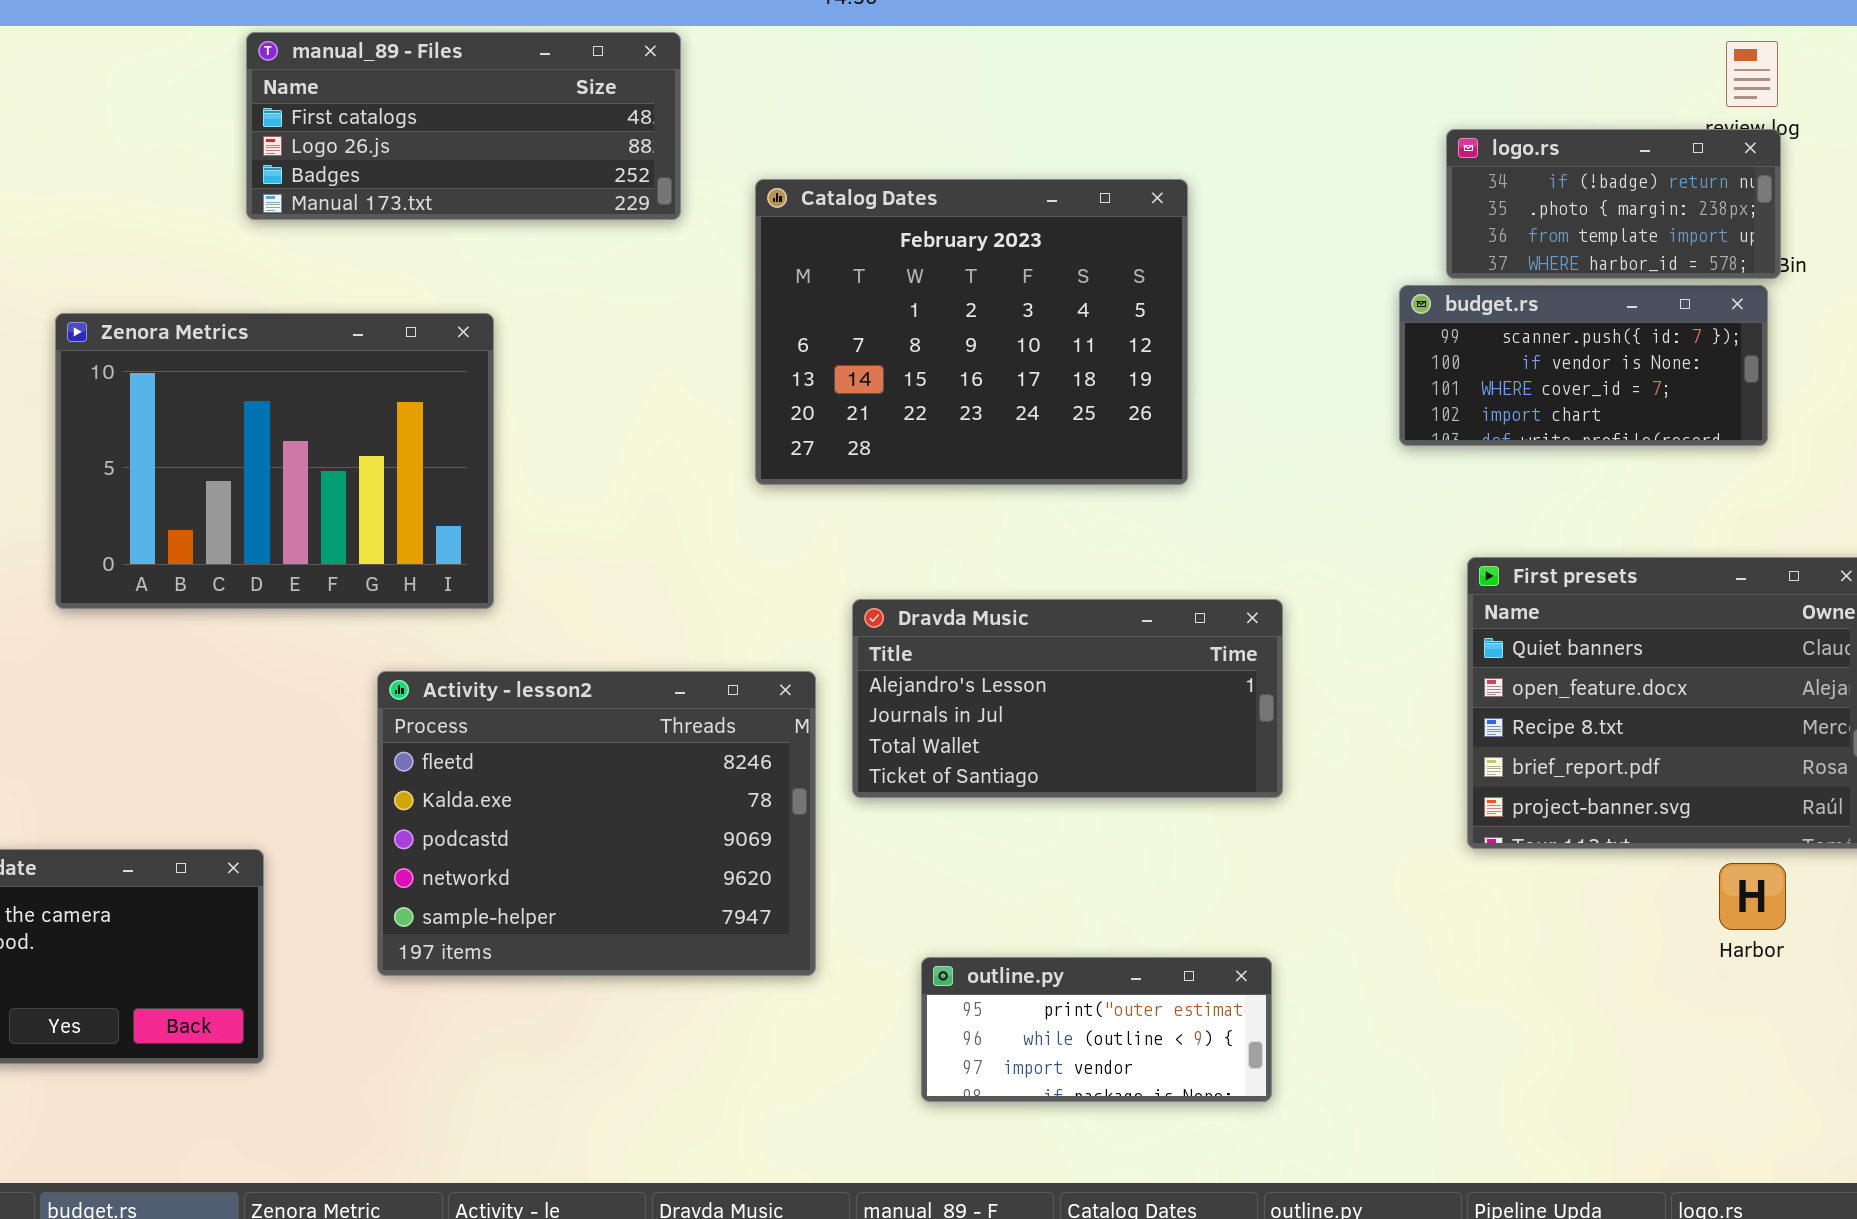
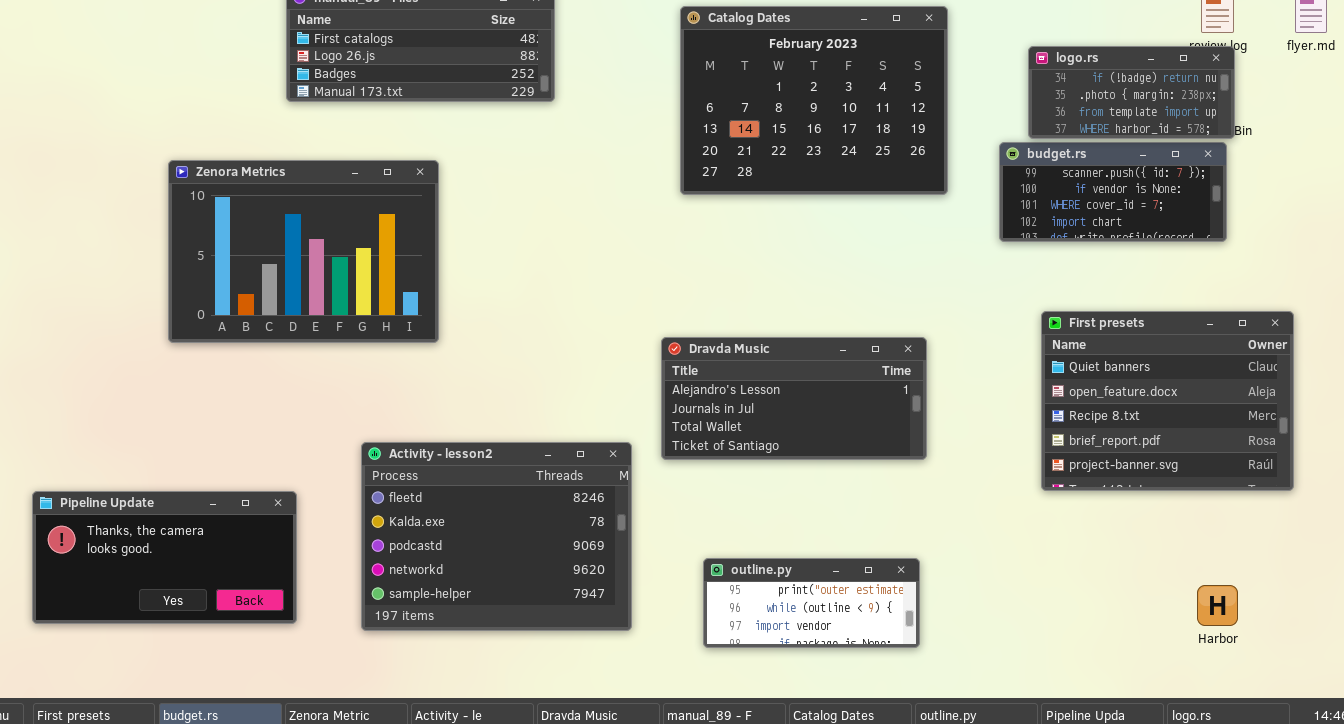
Catalog Dates: [755,179,1188,485] -> [680,6,948,195], moved
Activity - lesson2: [377,671,816,976] -> [361,442,632,631], moved
Harbor: [1719,863,1786,930] -> [1197,585,1238,626], moved

